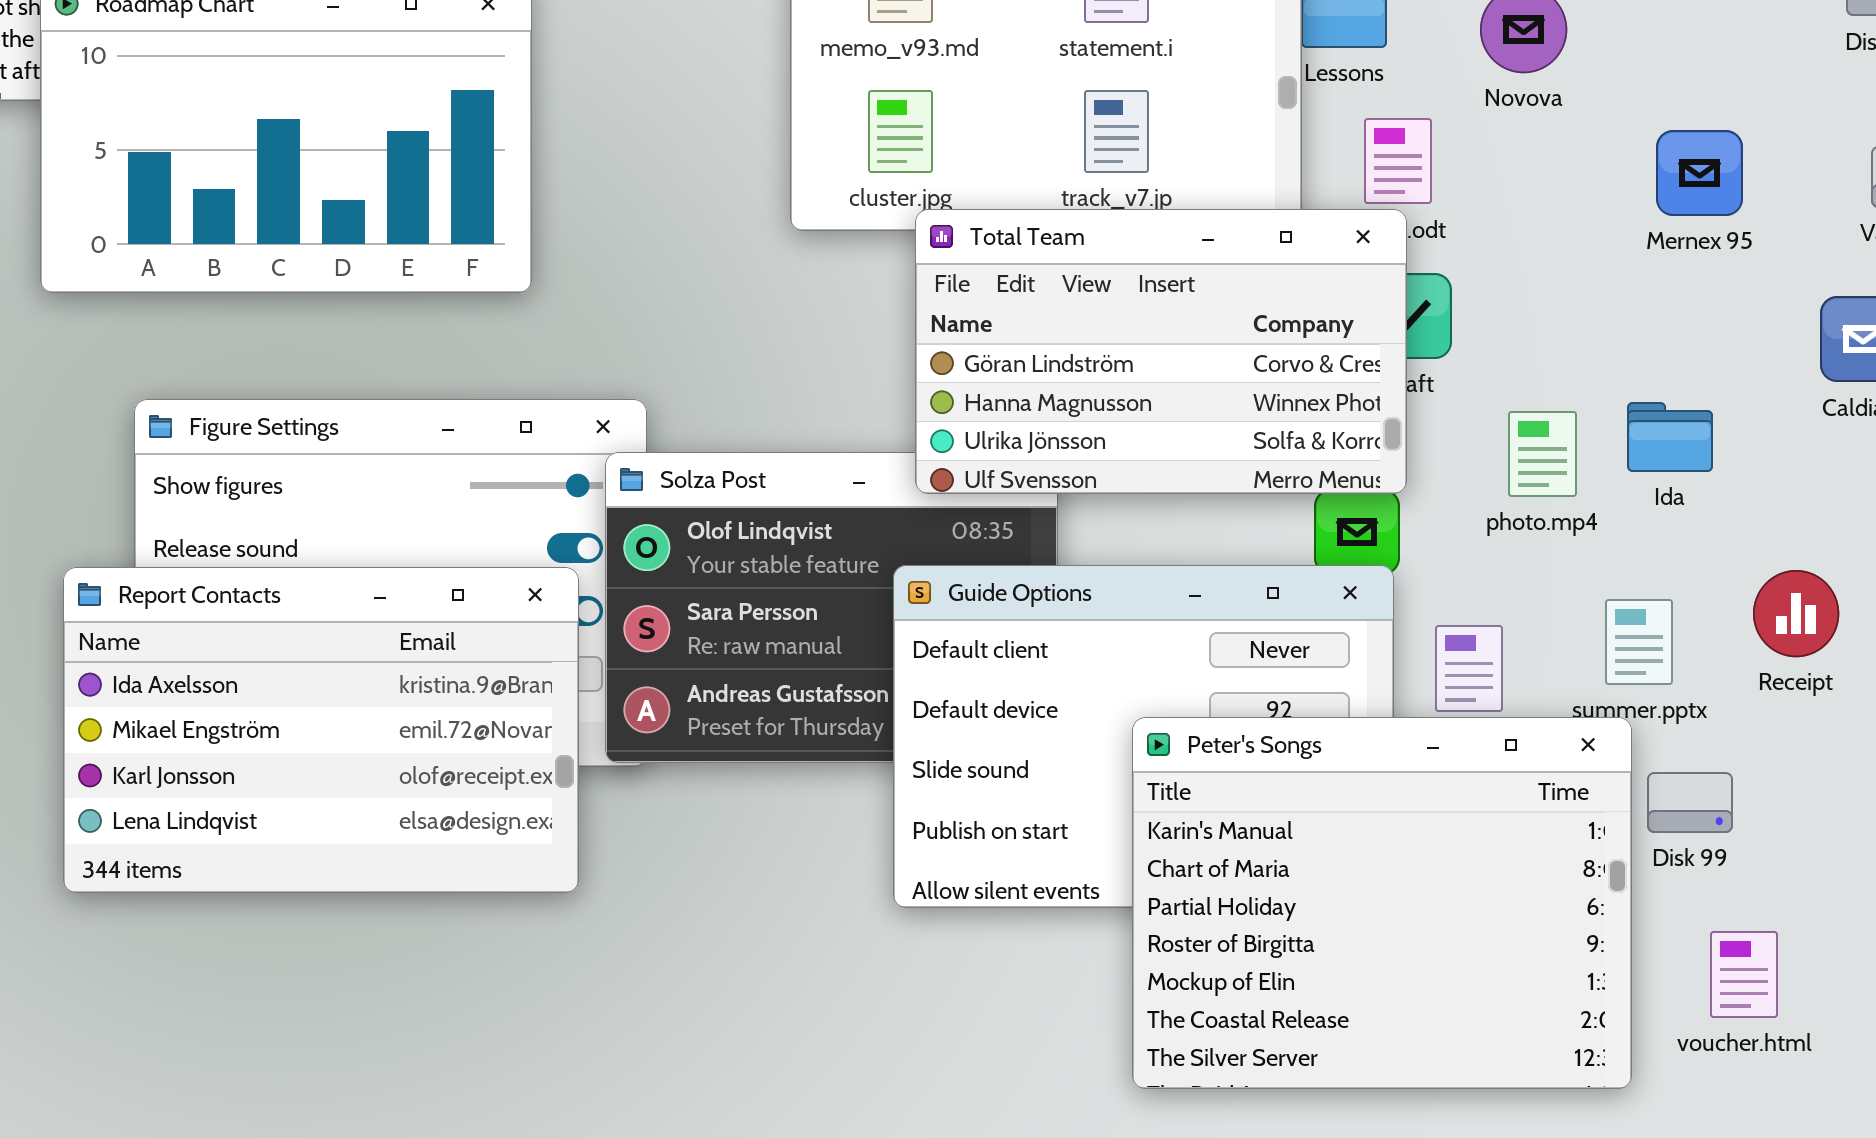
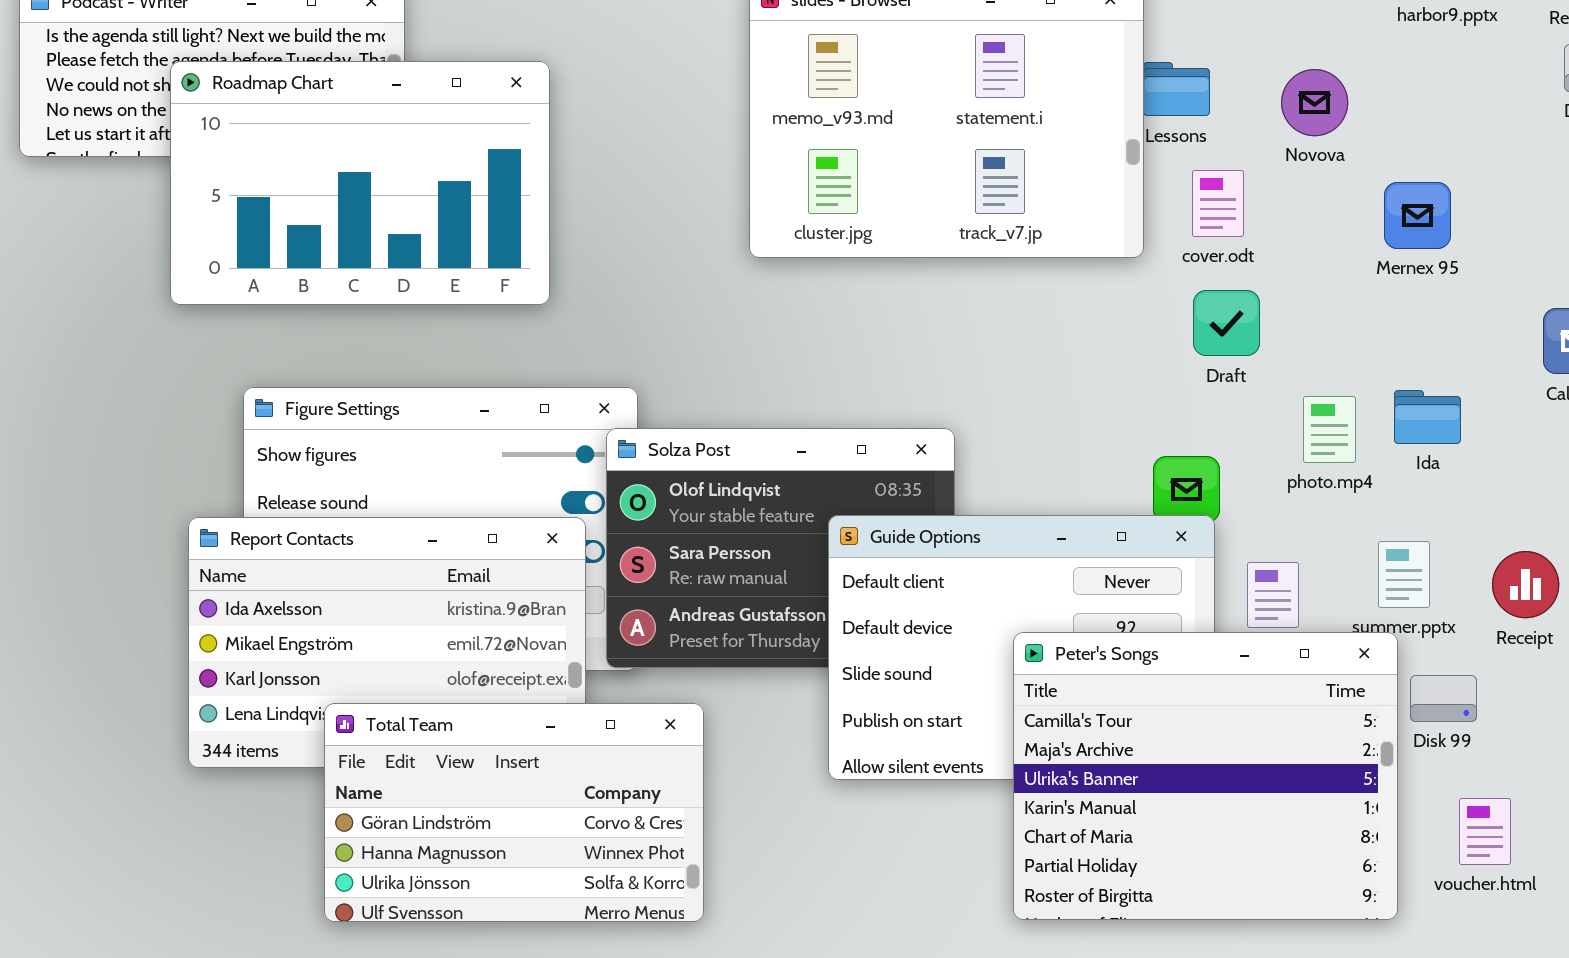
Mernex 95: [1656,130,1743,216] -> [1384,182,1451,249], moved
Total Team: [915,209,1407,494] -> [324,703,704,922], moved
Receipt: [1753,570,1839,657] -> [1492,551,1559,618], moved
Peter's Songs: [1132,717,1632,1089] -> [1013,632,1398,920], scrolled up 3 rows

